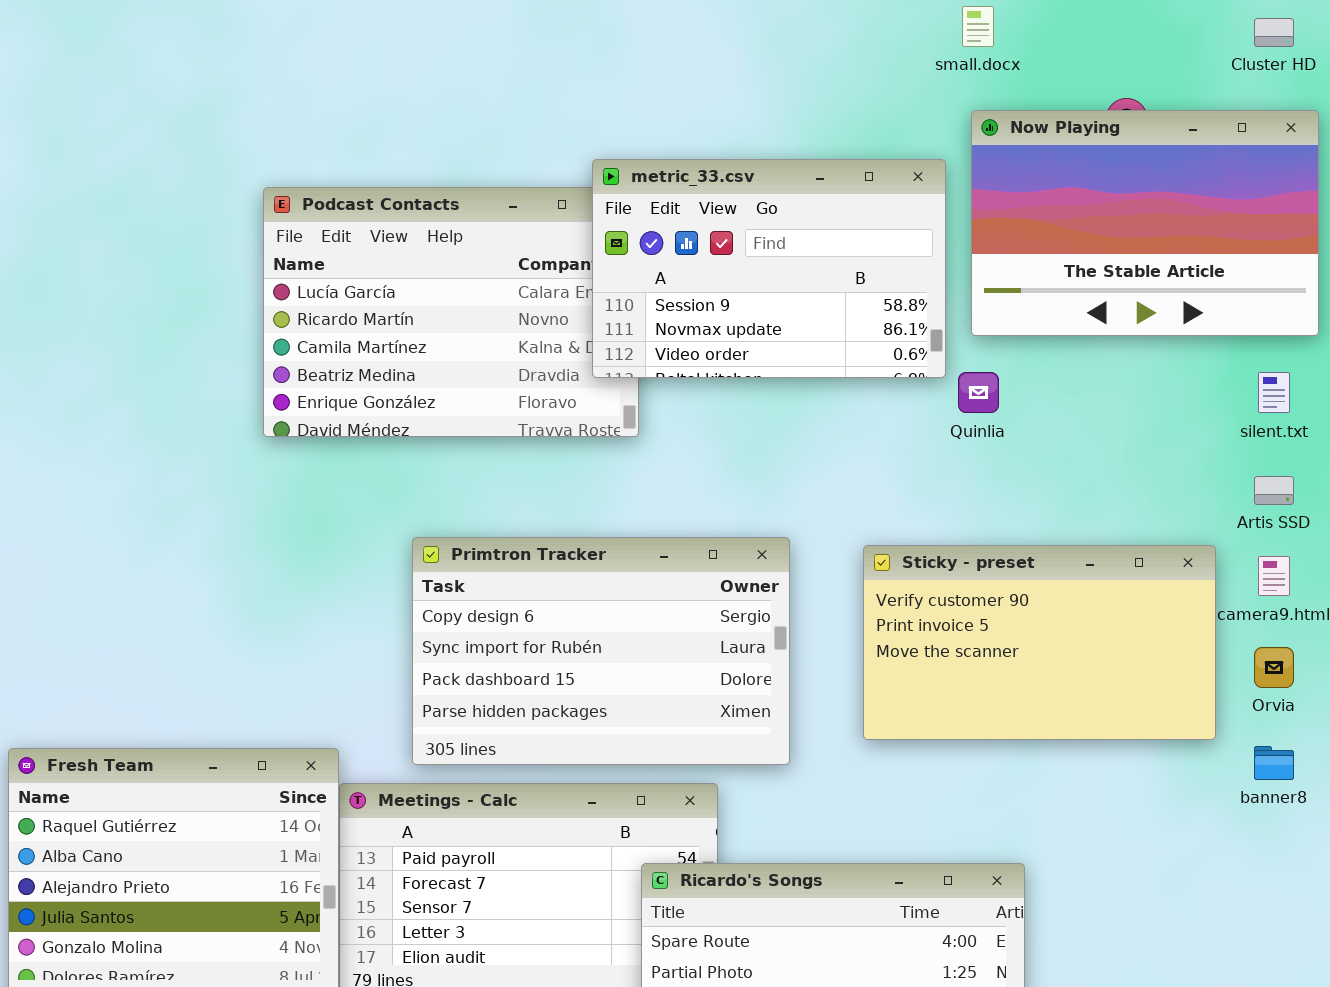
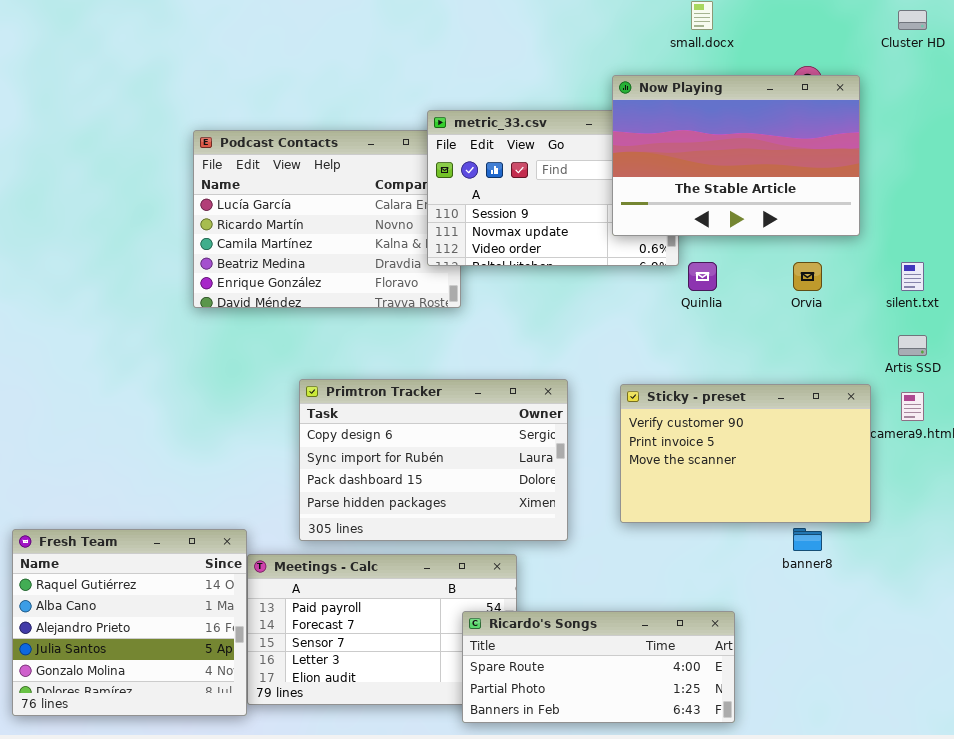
Now Playing: [971,110,1319,336] -> [612,75,860,236], moved
Orvia: [1254,647,1294,688] -> [793,262,822,291], moved
banner8: [1254,746,1294,780] -> [793,528,822,551], moved

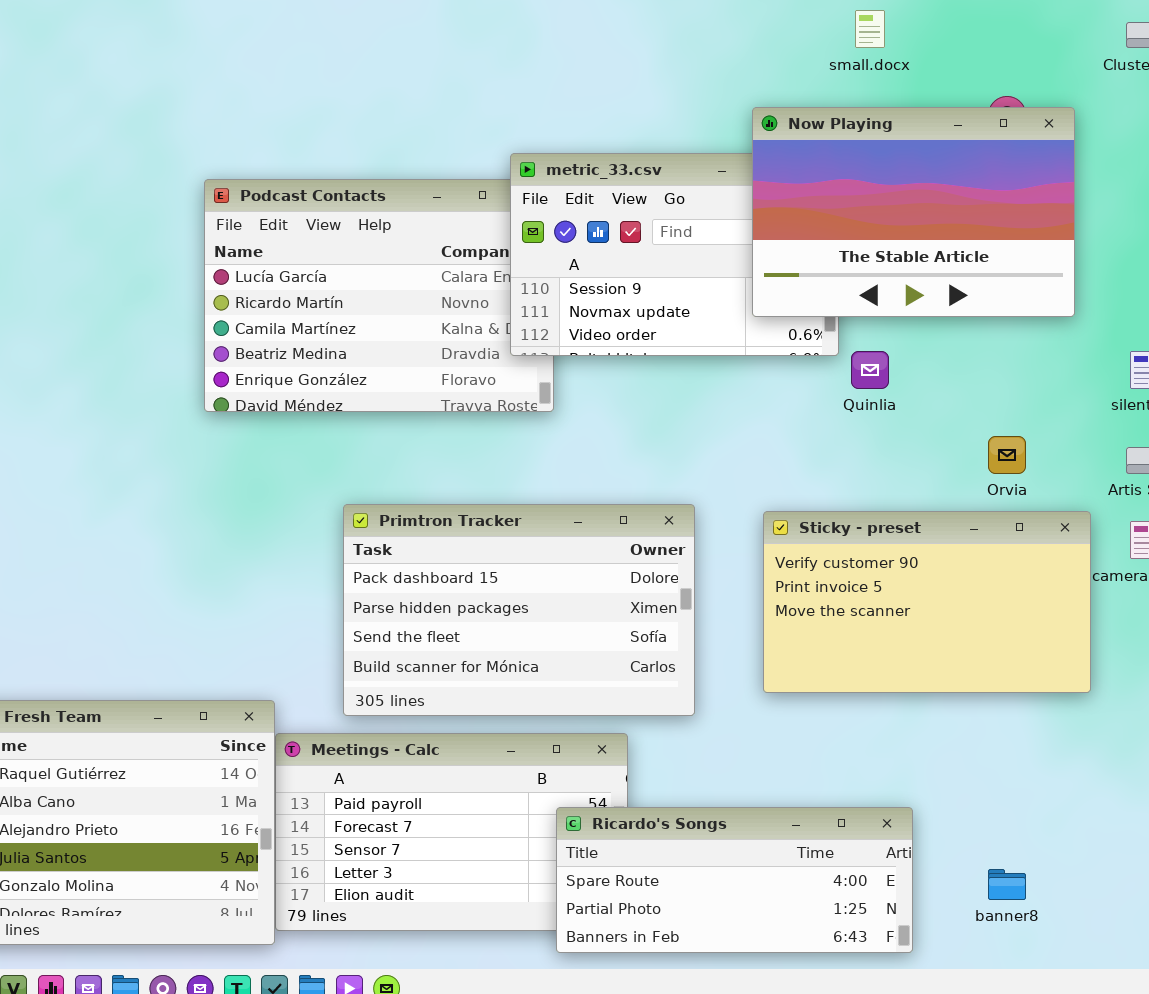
Orvia: [793,262,822,291] -> [988,436,1026,474], moved
Primtron Tracker: [299,379,568,541] -> [343,504,695,716], scrolled down 2 rows
banner8: [793,528,822,551] -> [988,869,1026,900], moved

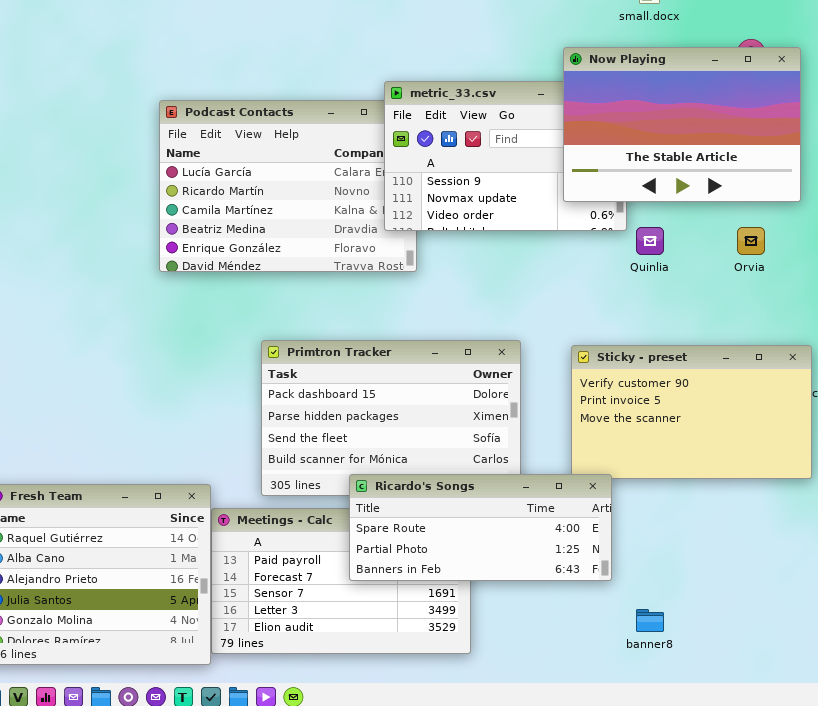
Orvia: [988,436,1026,474] -> [737,227,765,255], moved
Ricardo's Songs: [556,807,913,953] -> [349,474,612,581], moved
banner8: [988,869,1026,900] -> [636,609,664,632], moved

